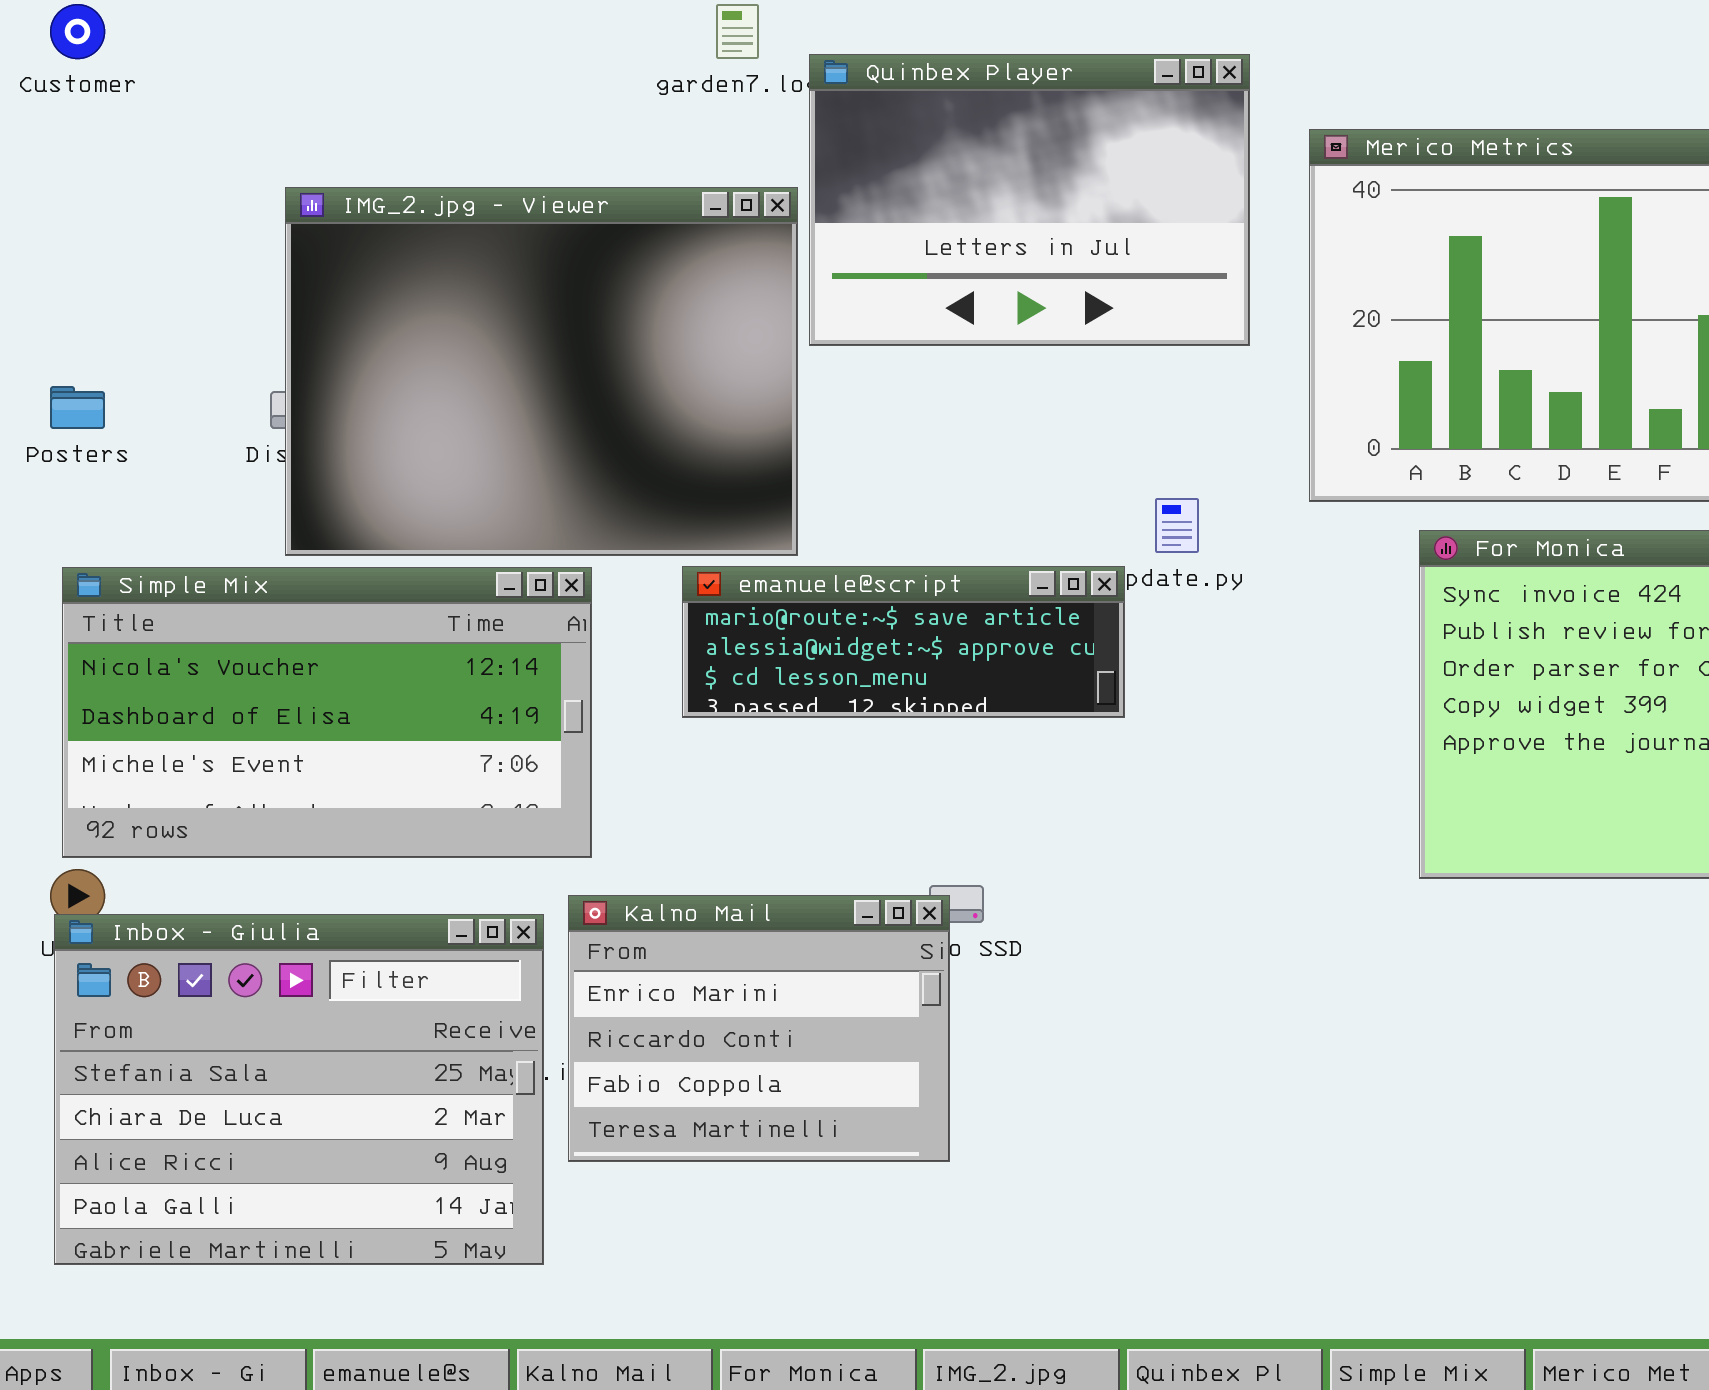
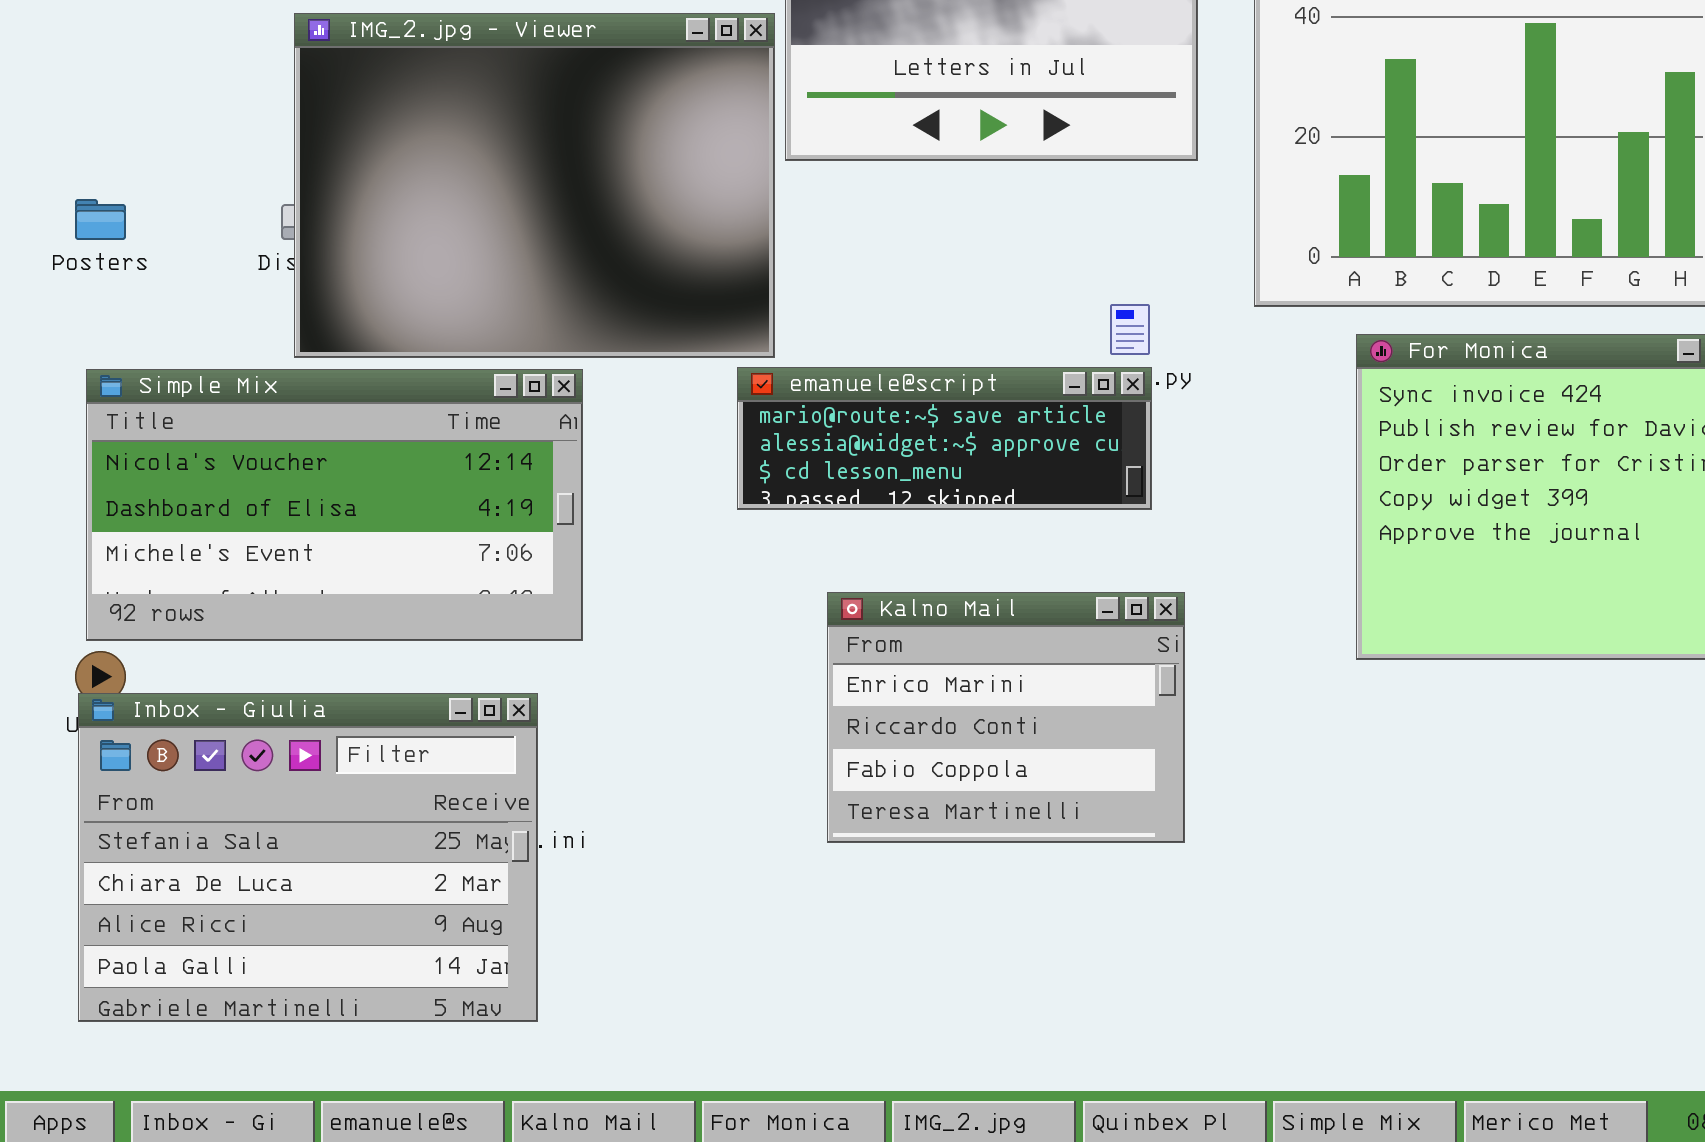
emanuele@script: [682,566,1125,718] -> [737,367,1152,510], moved
Kalno Mail: [568,895,950,1162] -> [827,592,1185,843], moved

